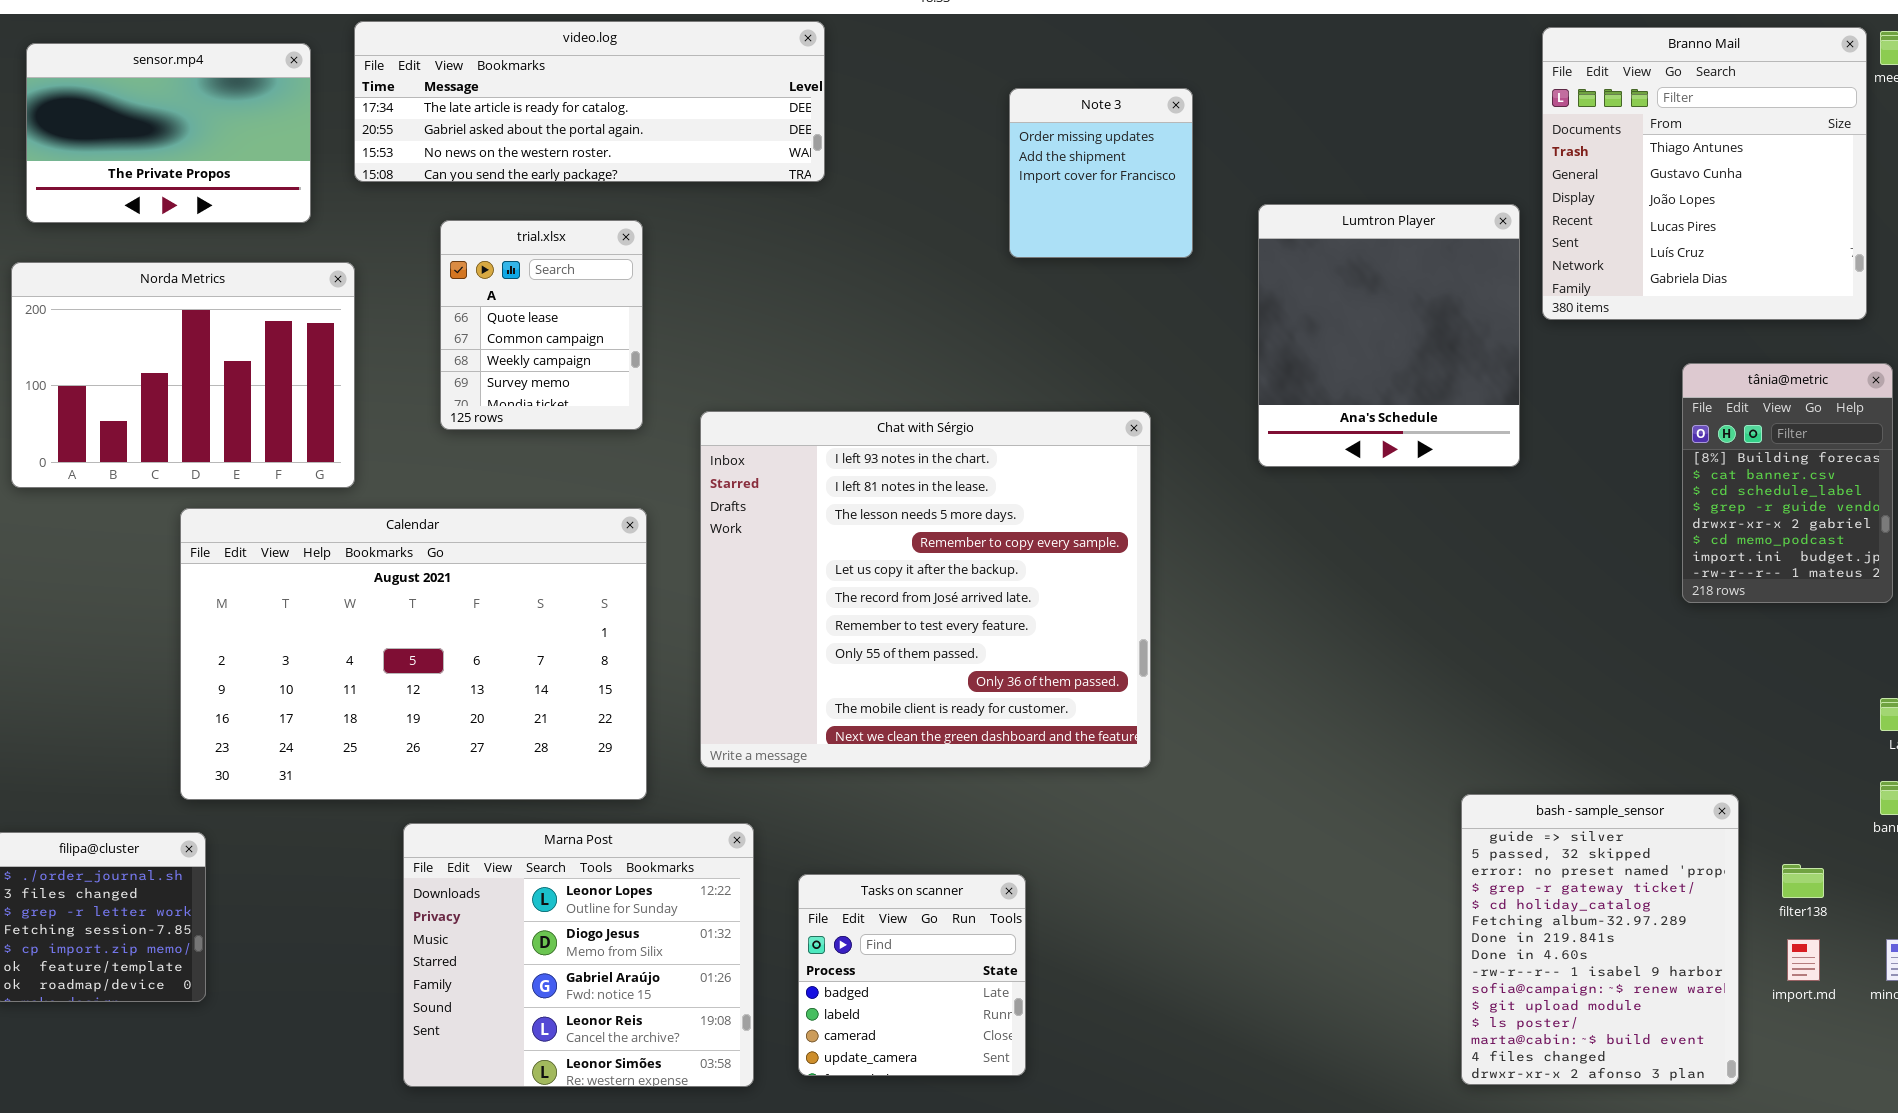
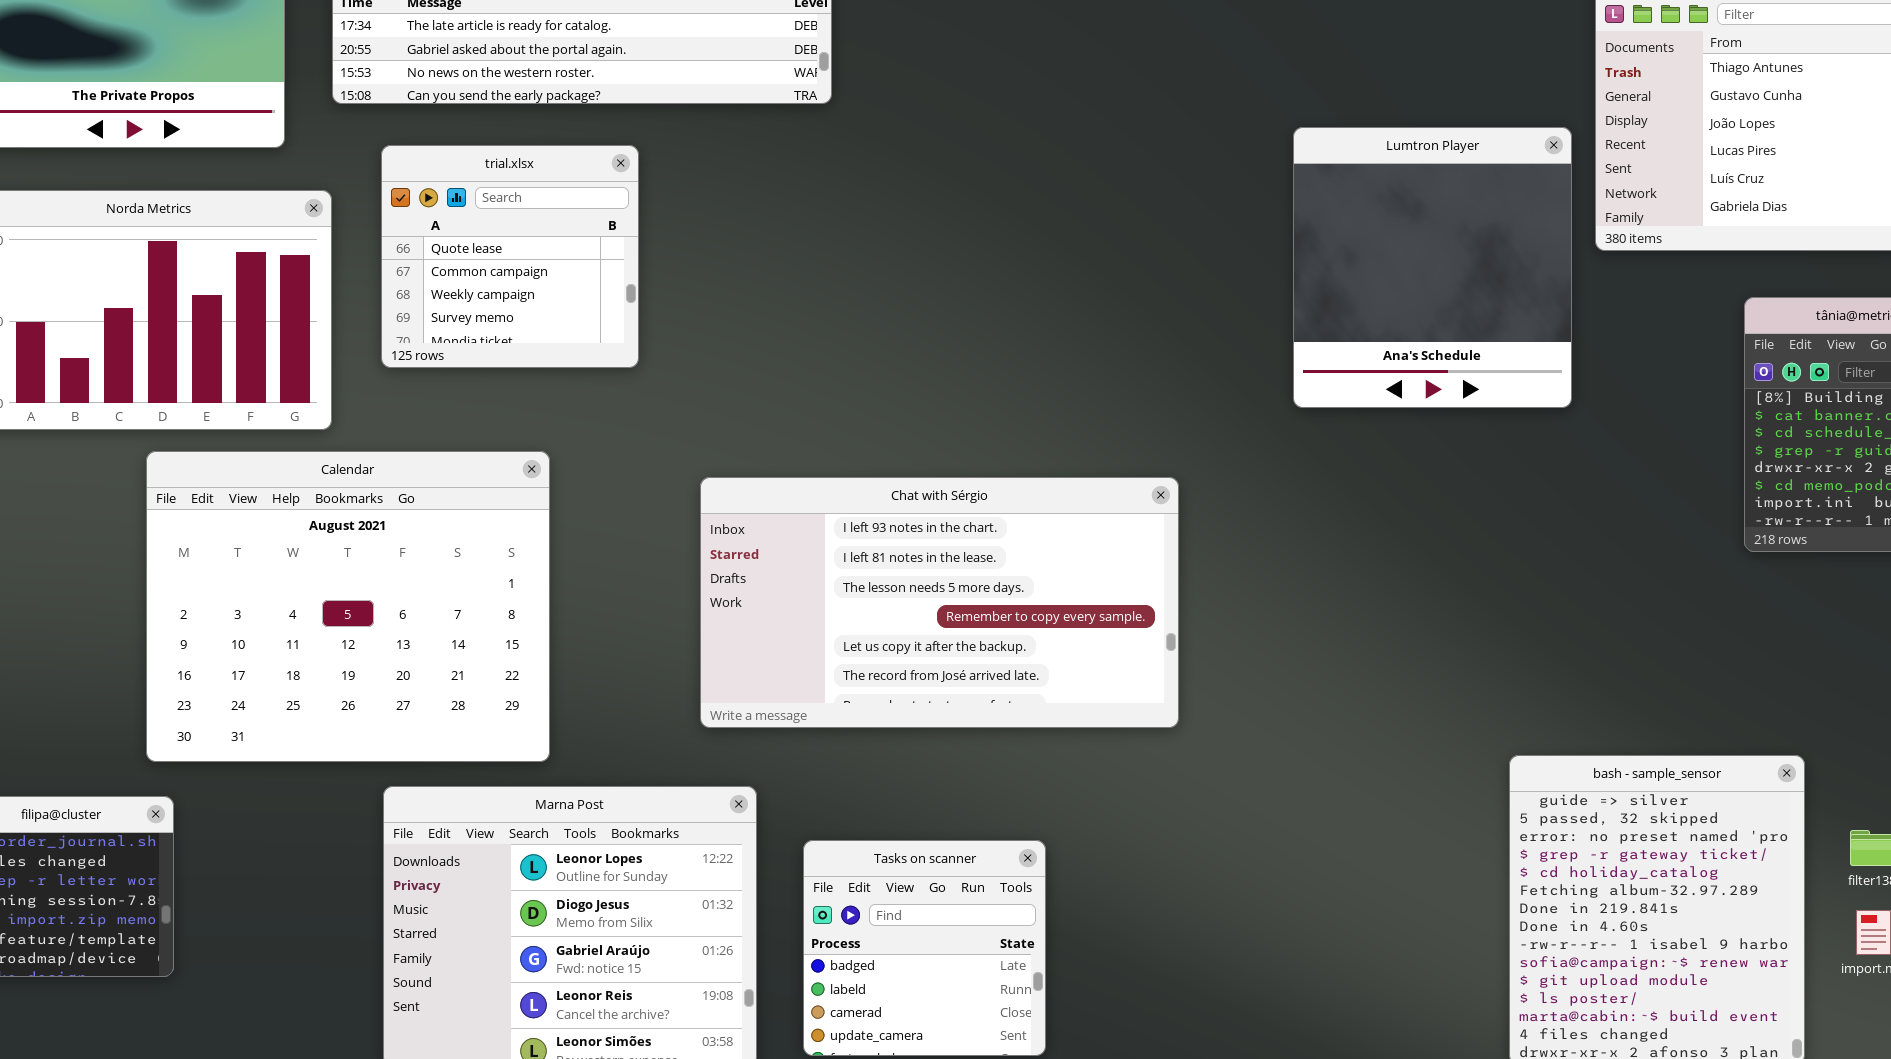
Note 3: [1009,88,1193,258] -> none, closed
trial.xlsx: [440,220,643,430] -> [381,145,639,368], resized
Chat with Sérgio: [700,411,1151,768] -> [700,477,1179,728], resized
Calendar: [180,508,647,800] -> [146,451,550,762], resized

